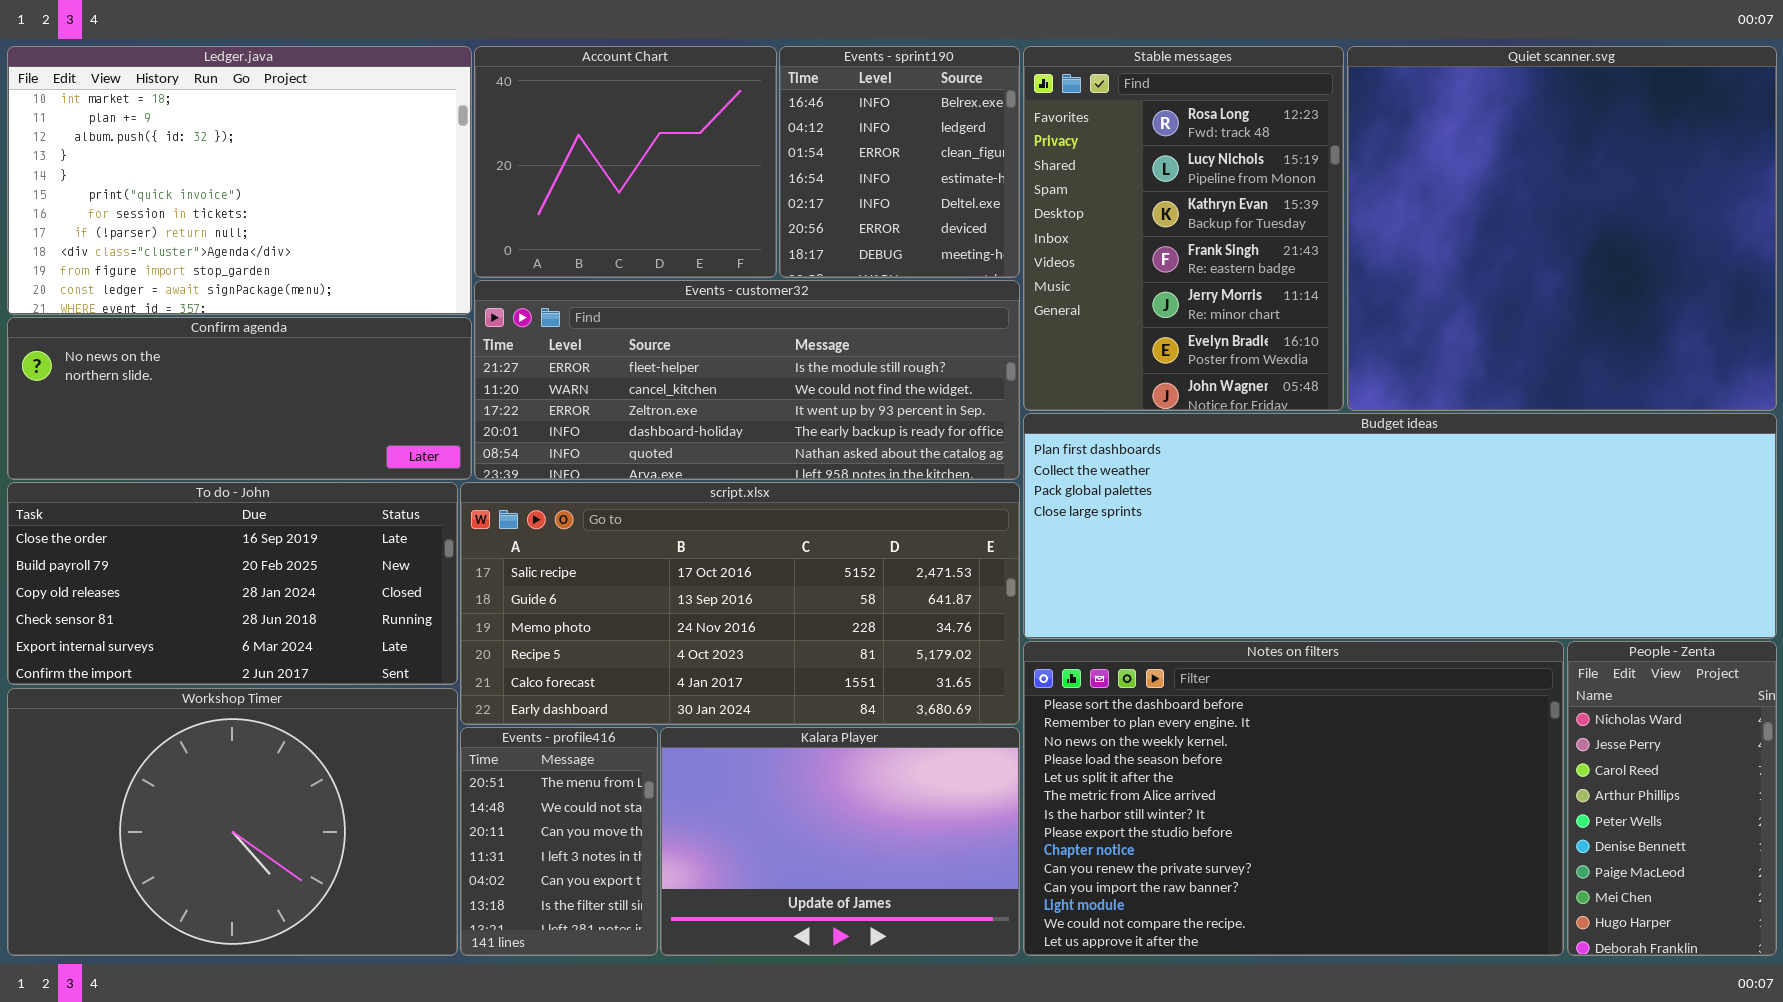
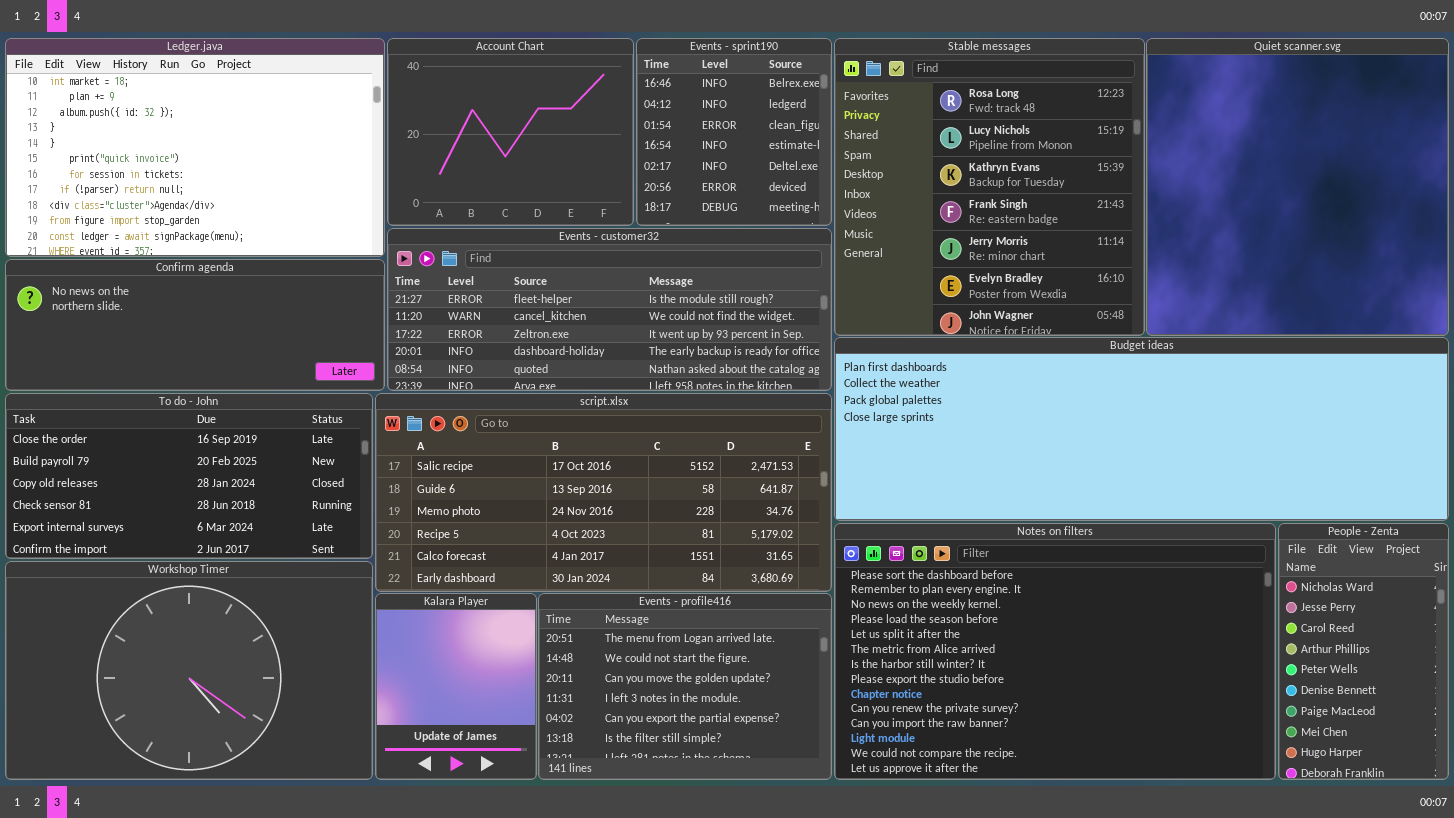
Stable messages: [1023,46,1344,411] -> [834,38,1145,336], resized
Quiet scanner.svg: [1347,46,1777,411] -> [1146,38,1449,336], resized
Events - profile416: [460,727,658,956] -> [538,593,832,780], moved, resized
Kalara Player: [660,727,1020,956] -> [375,593,537,780], moved, resized

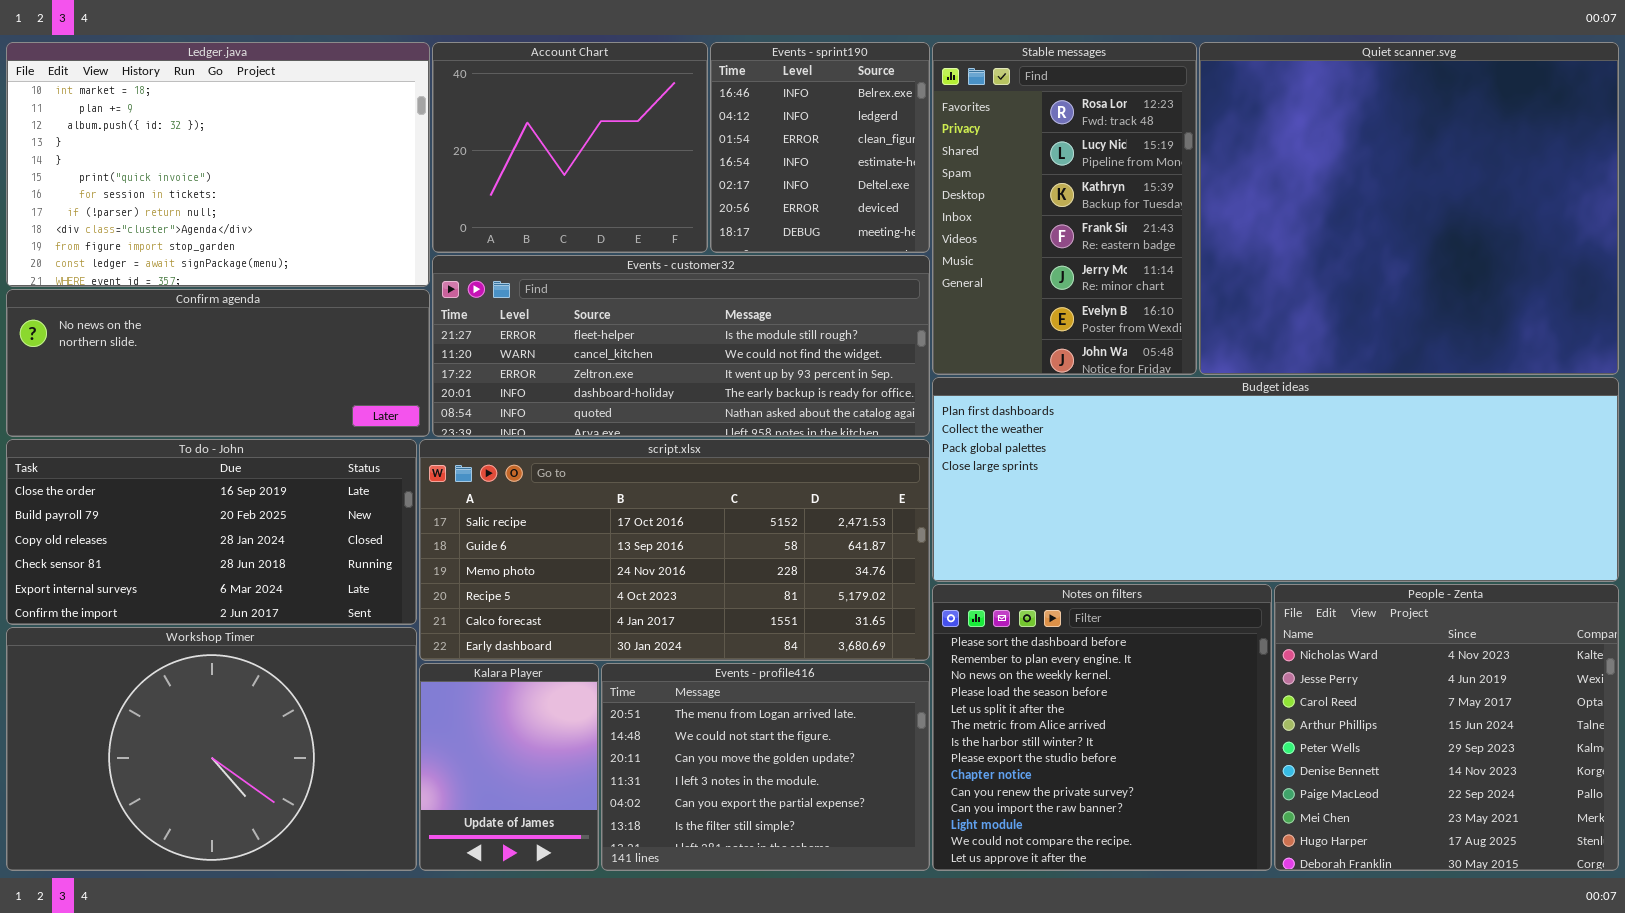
Stable messages: [834,38,1145,336] -> [932,42,1197,375], resized
Quiet scanner.svg: [1146,38,1449,336] -> [1199,42,1619,375], resized
Notes on filters: [834,523,1276,780] -> [932,584,1272,871], resized
People - Zenta: [1278,523,1449,780] -> [1274,584,1619,871], resized

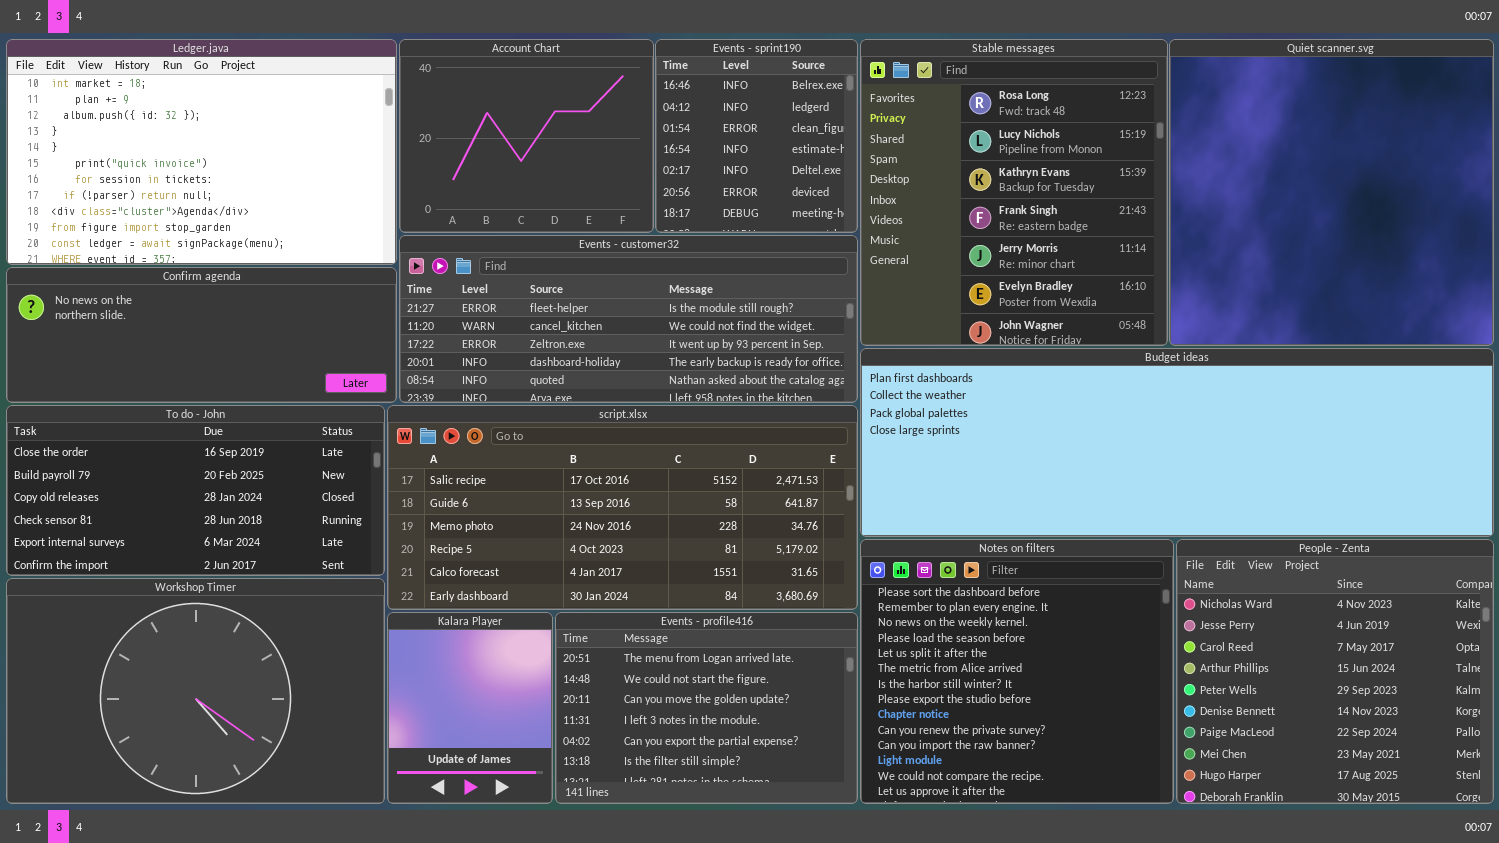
Stable messages: [932,42,1197,375] -> [860,39,1168,346], resized
Quiet scanner.svg: [1199,42,1619,375] -> [1169,39,1494,346], resized

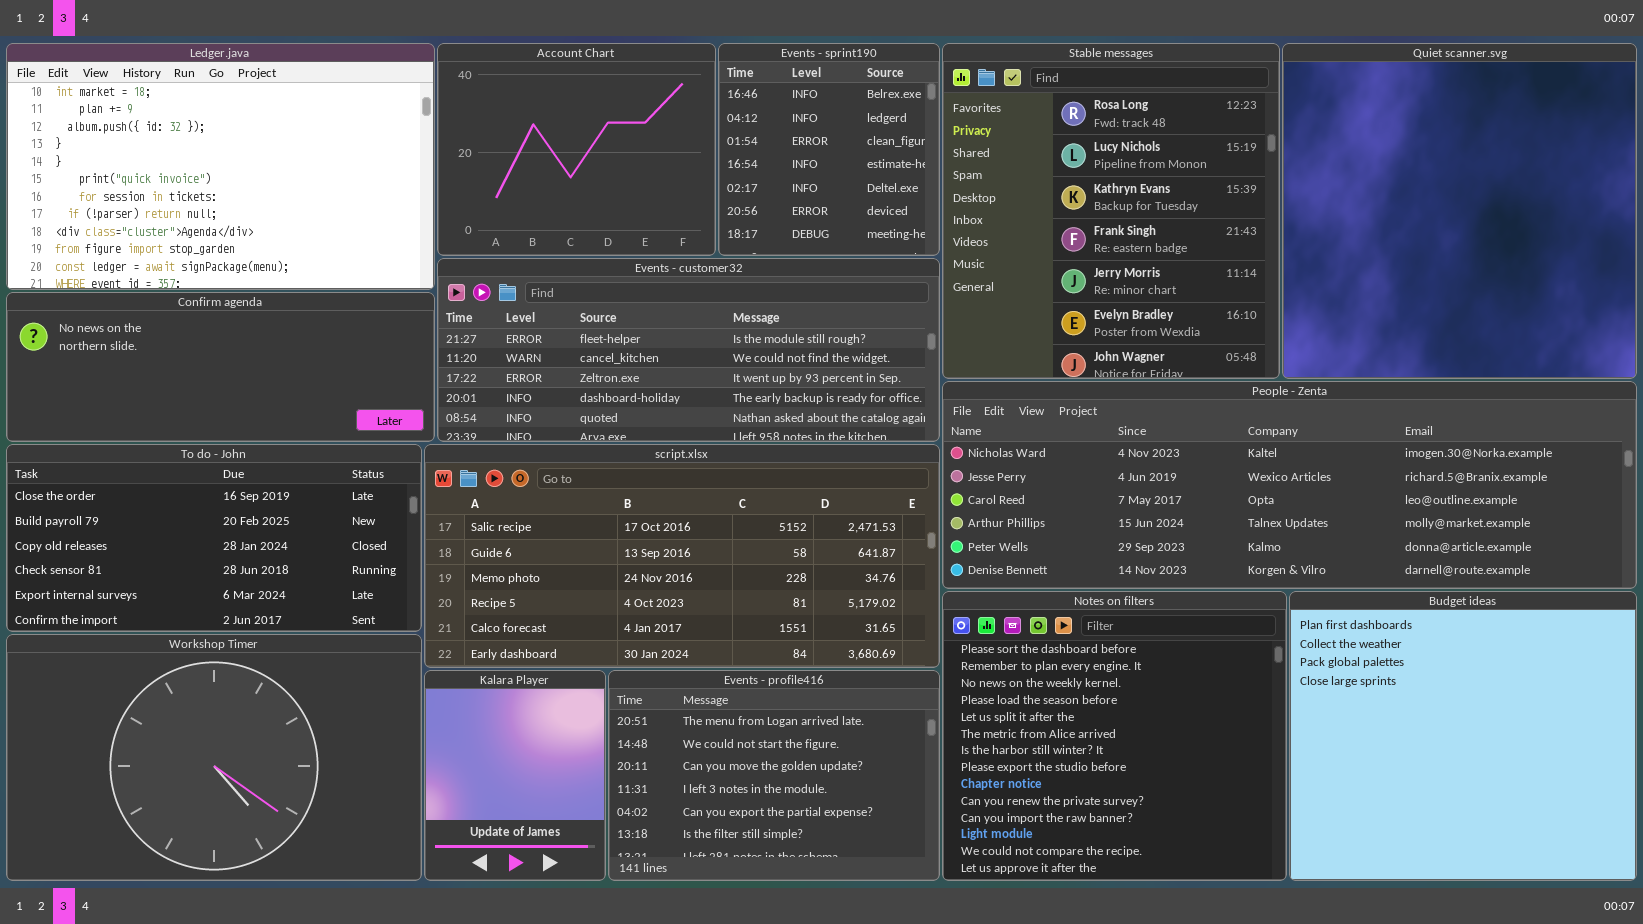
Budget ideas: [860,348,1494,537] -> [1289,591,1637,881], moved, resized
People - Zenta: [1176,539,1494,804] -> [942,381,1637,589], moved, resized

